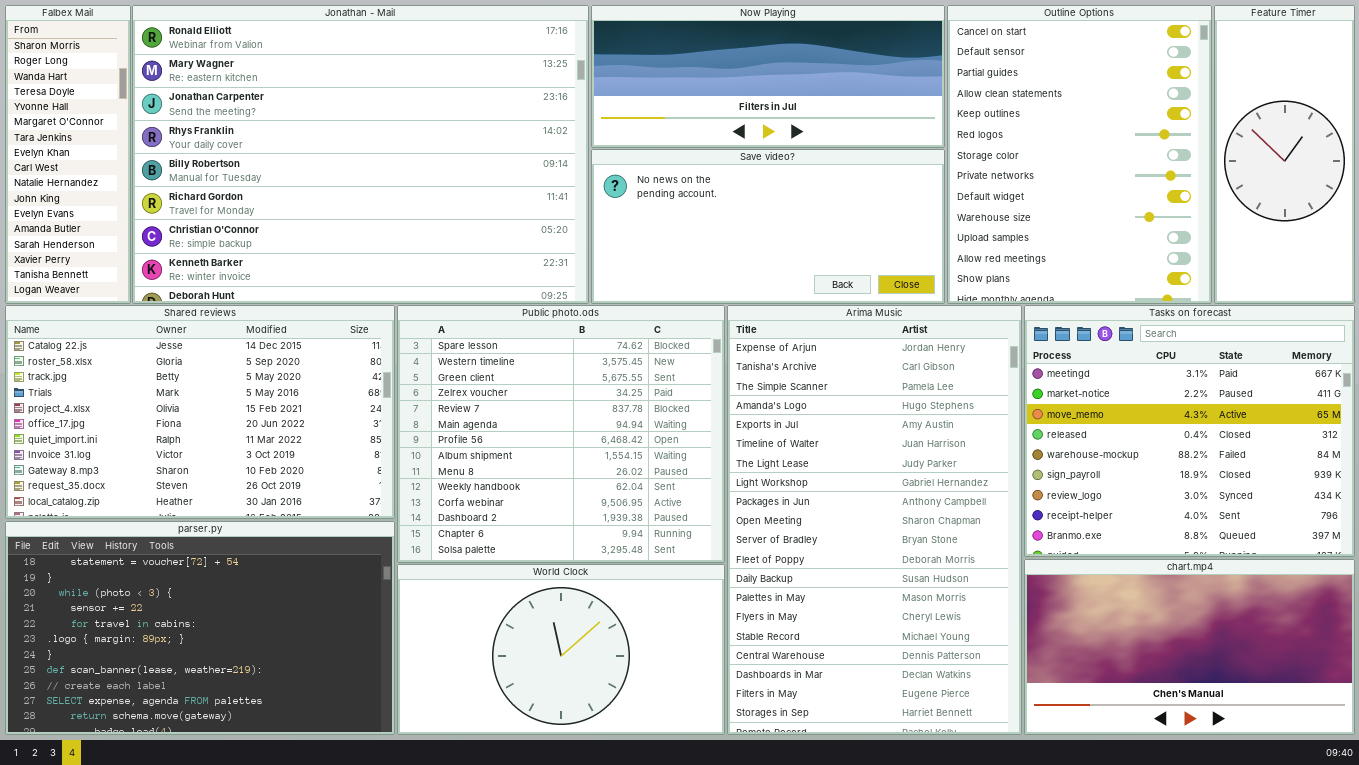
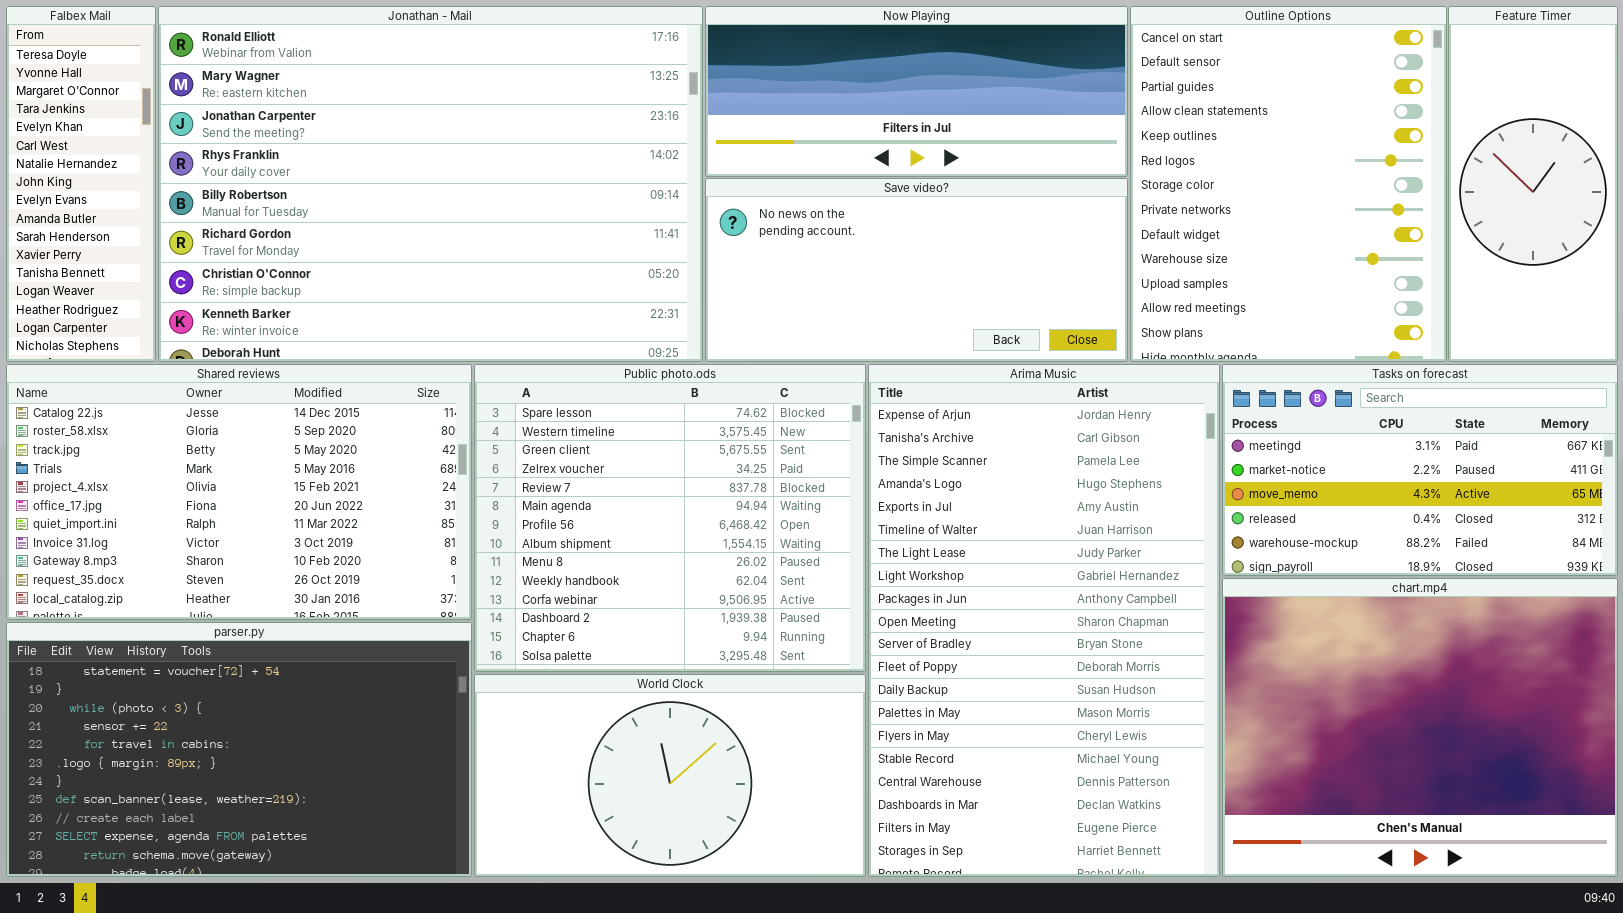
Falbex Mail: [5,5,131,304] -> [6,6,156,362], scrolled down 3 rows
Tasks on forecast: [1024,305,1355,557] -> [1222,364,1618,576], resized
chart.mp4: [1024,559,1355,735] -> [1222,578,1618,877], resized

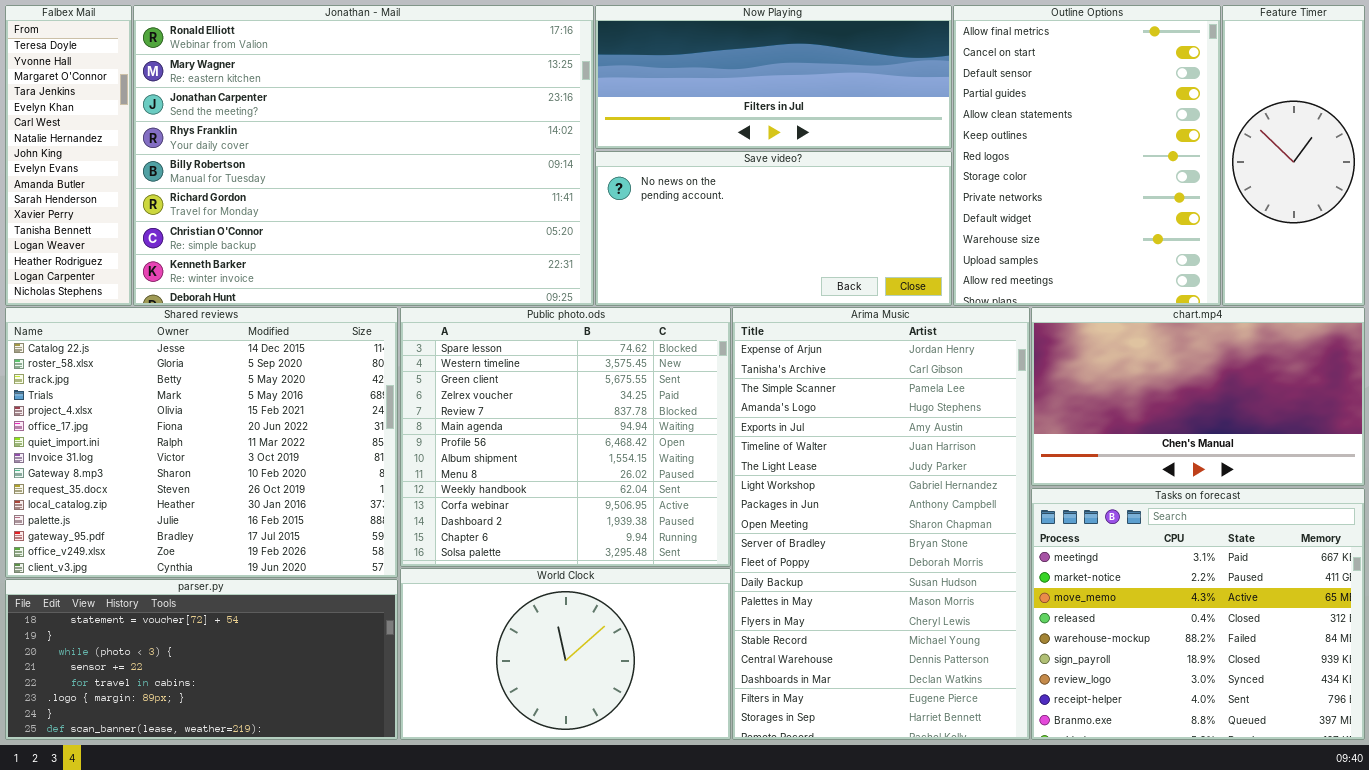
Outline Options: [1130,6,1447,362] -> [953,5,1221,306], scrolled up 1 row
Shared reviews: [6,364,472,620] -> [5,307,398,578], resized
Tasks on forecast: [1222,364,1618,576] -> [1031,488,1365,740], moved, resized
chart.mp4: [1222,578,1618,877] -> [1031,307,1365,486], moved, resized
parser.py: [6,622,472,877] -> [5,579,398,740], resized

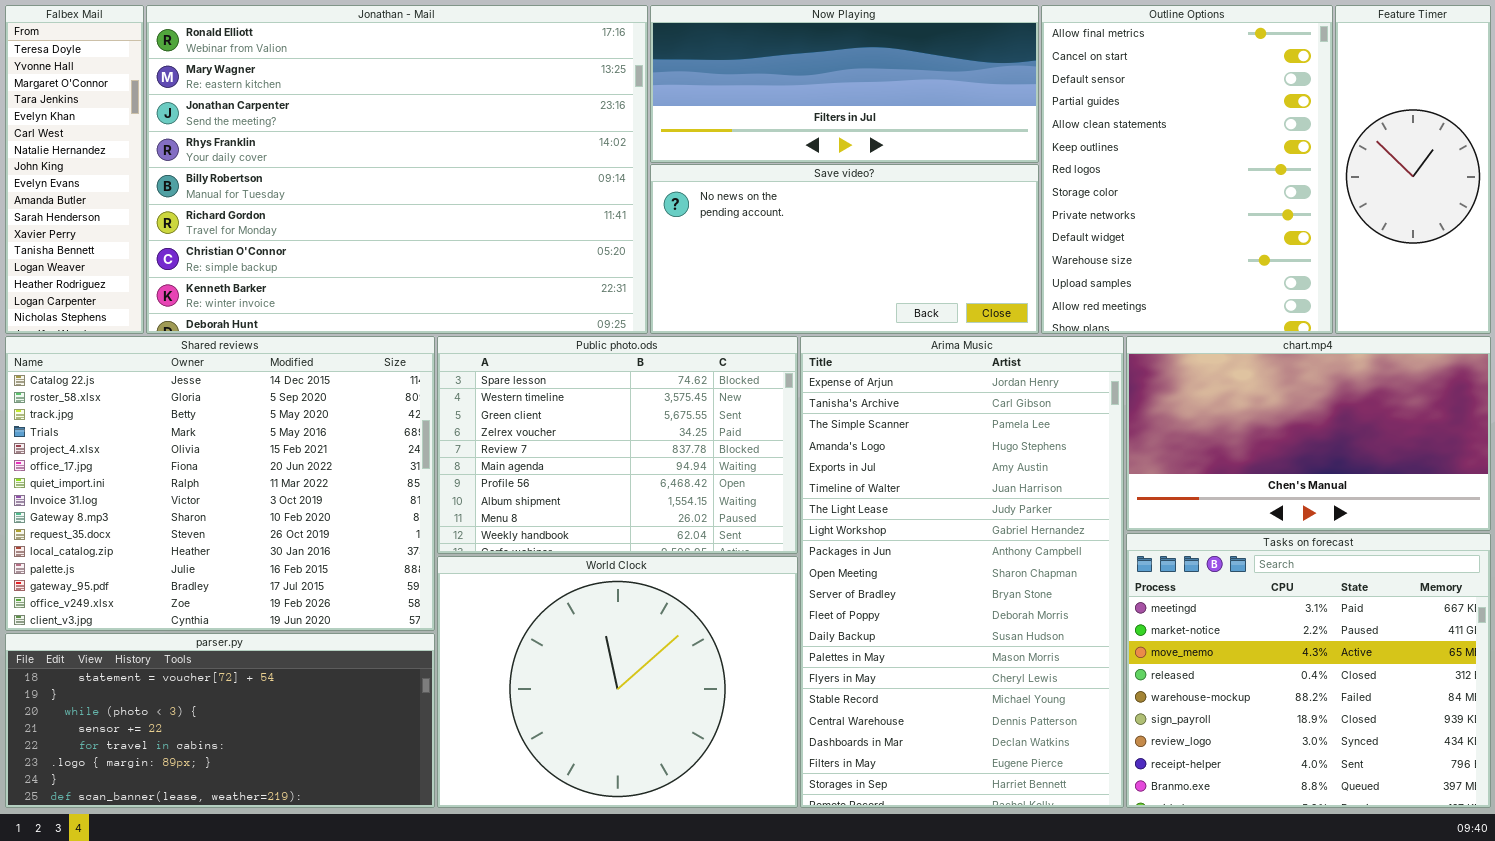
Public photo.ods: [400,307,731,567] -> [437,336,798,554], resized
World Clock: [400,568,731,740] -> [437,556,798,808], resized

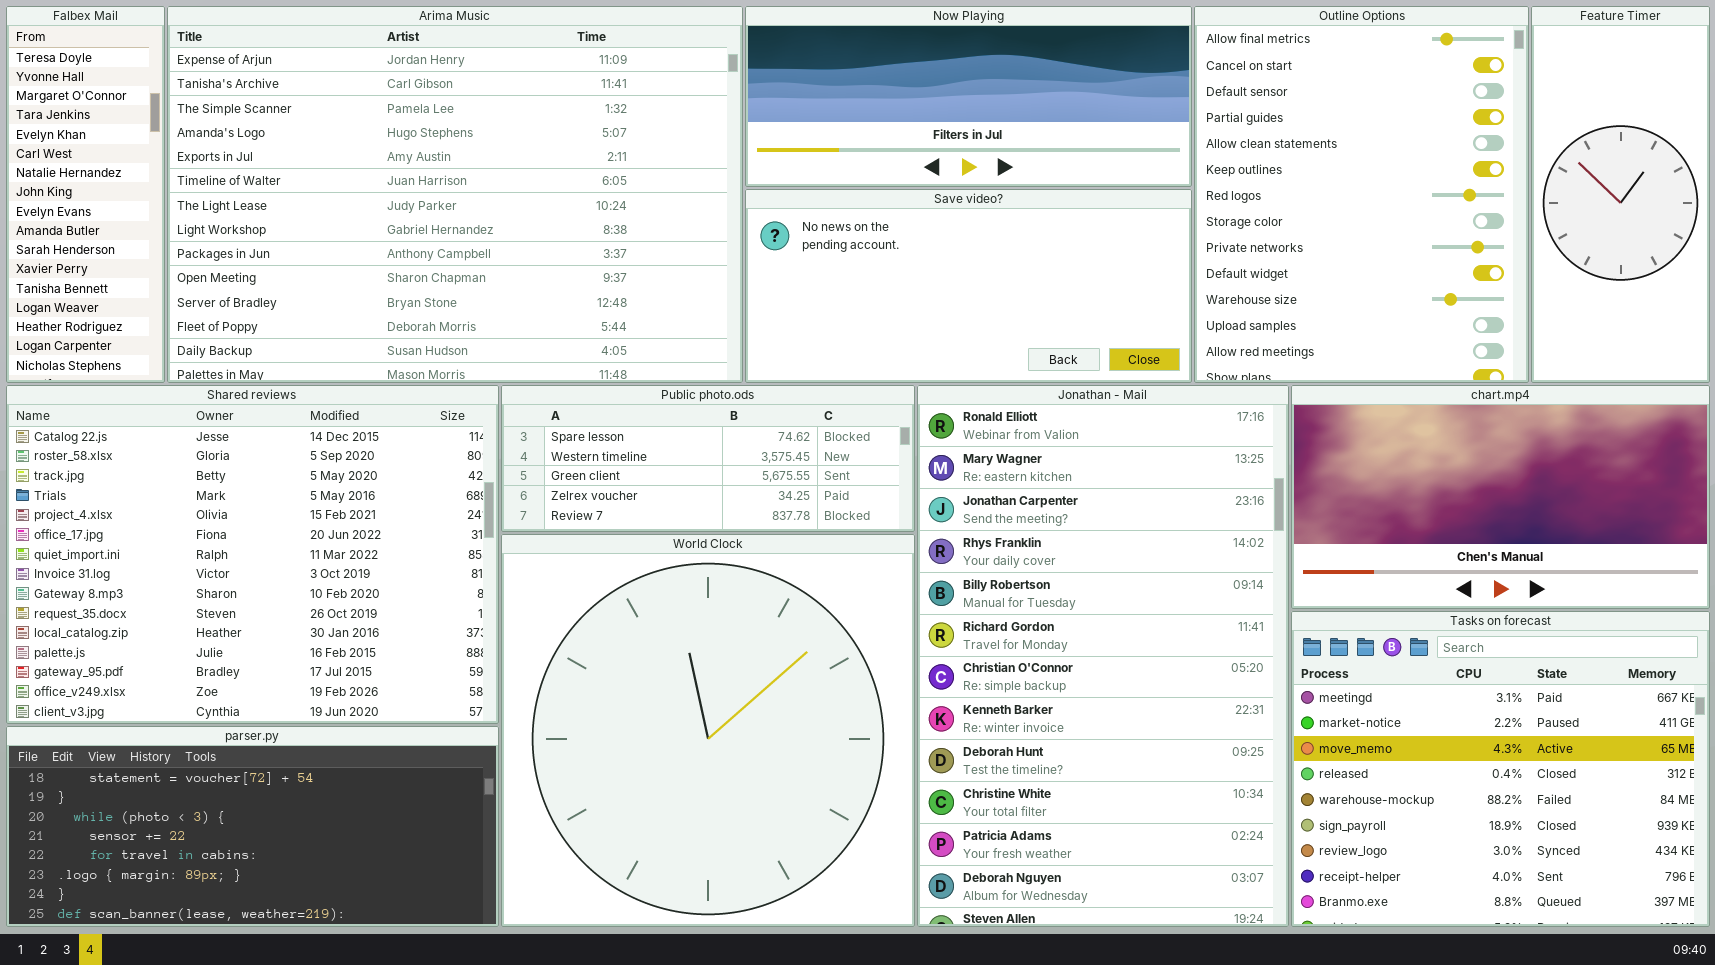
Jonathan - Mail: [146,5,648,334] -> [917,385,1289,927], moved, resized
Public photo.ods: [437,336,798,554] -> [501,385,915,532], resized
Arima Music: [800,336,1124,808] -> [167,6,743,383], moved, resized
World Clock: [437,556,798,808] -> [501,534,915,927], resized

